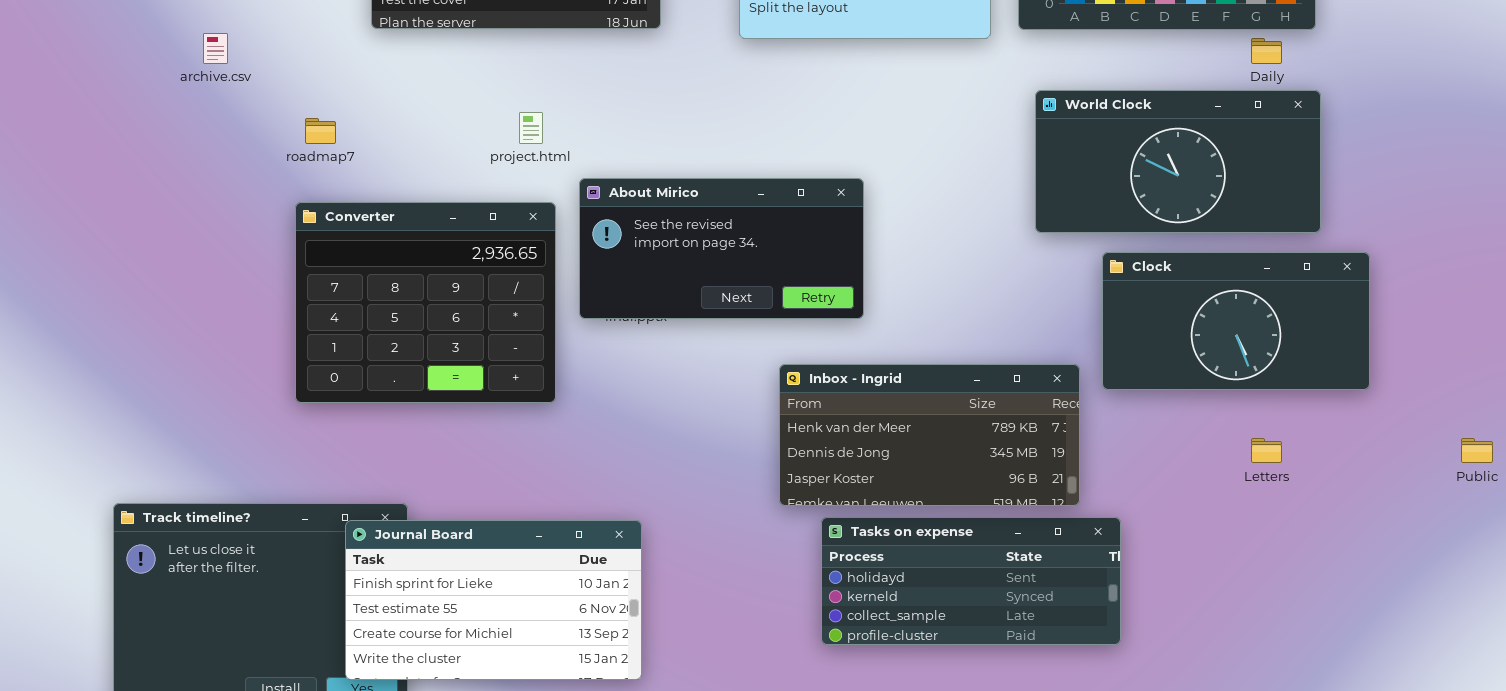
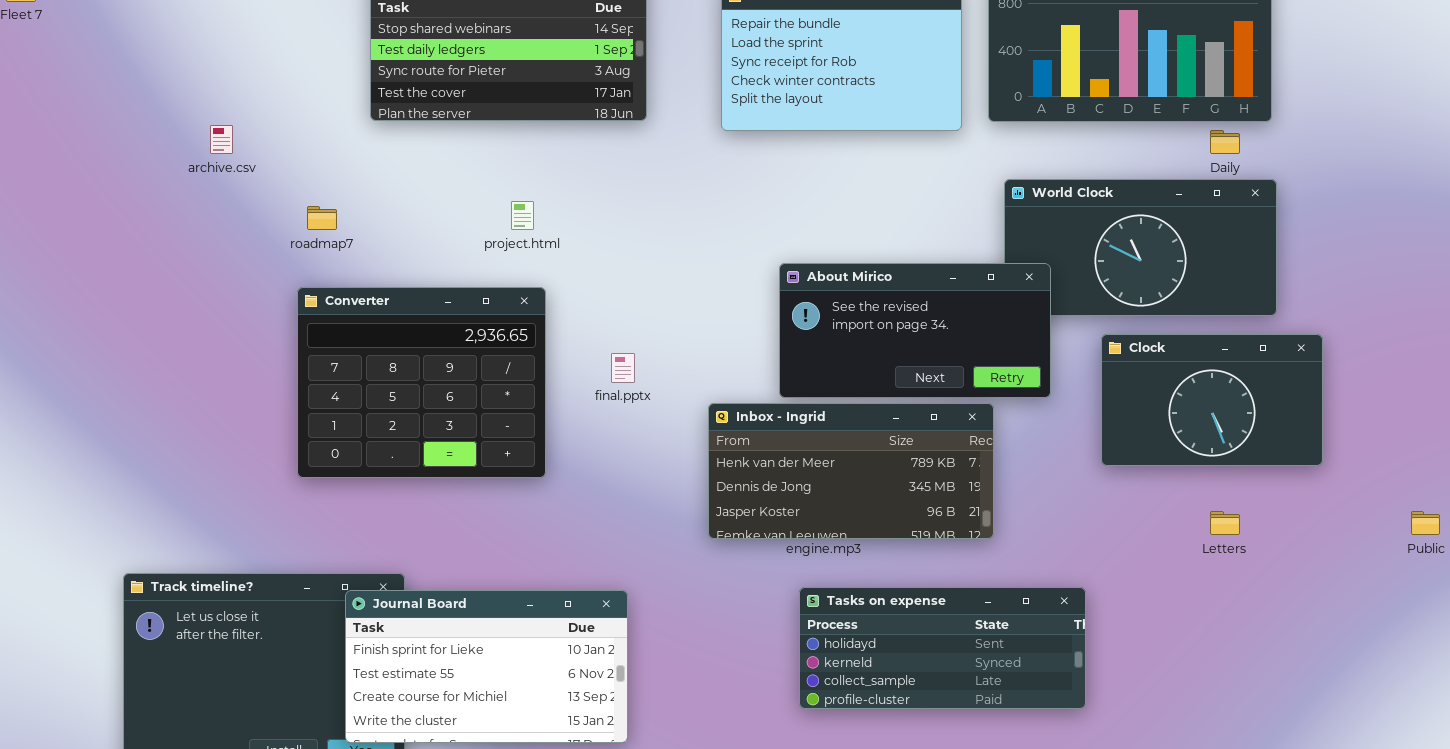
About Mirico: [579,178,864,319] -> [779,263,1051,398], moved
Clock: [1102,252,1370,390] -> [1101,334,1323,466], resized
Inbox - Ingrid: [779,364,1080,506] -> [708,403,994,539], moved

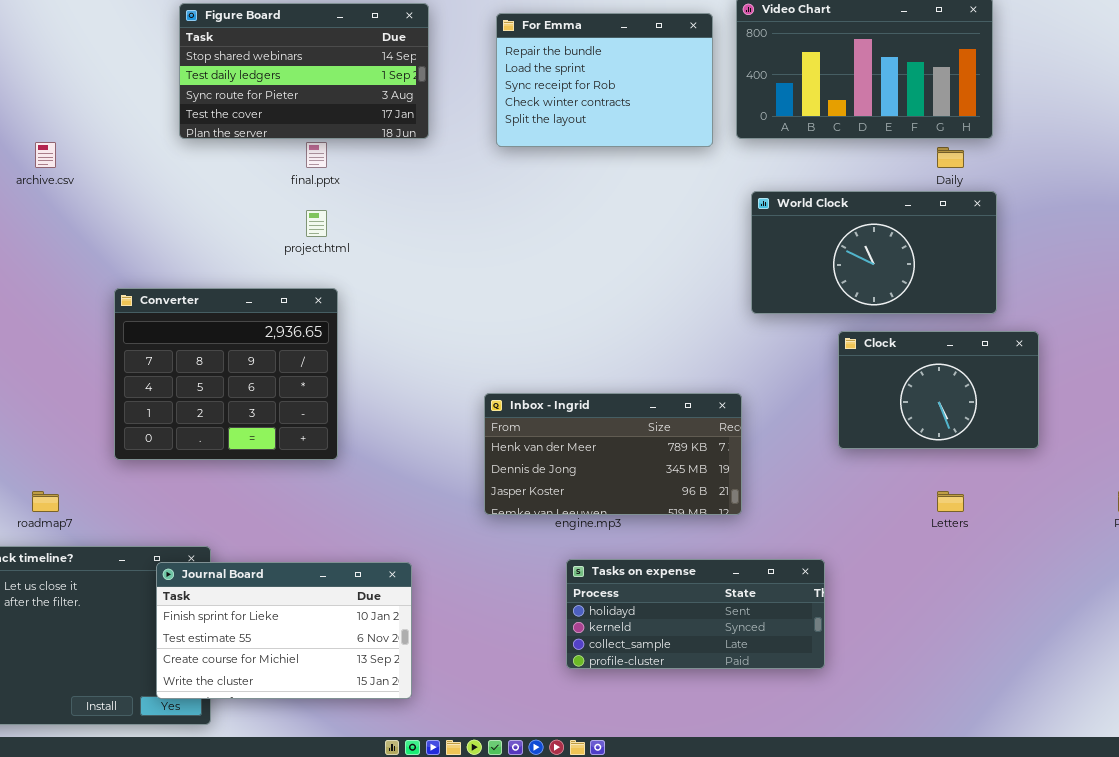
roadmap7: [307,206,337,230] -> [32,491,59,512], moved
About Mirico: [779,263,1051,398] -> none, closed
final.pptx: [611,353,635,383] -> [306,142,327,168], moved

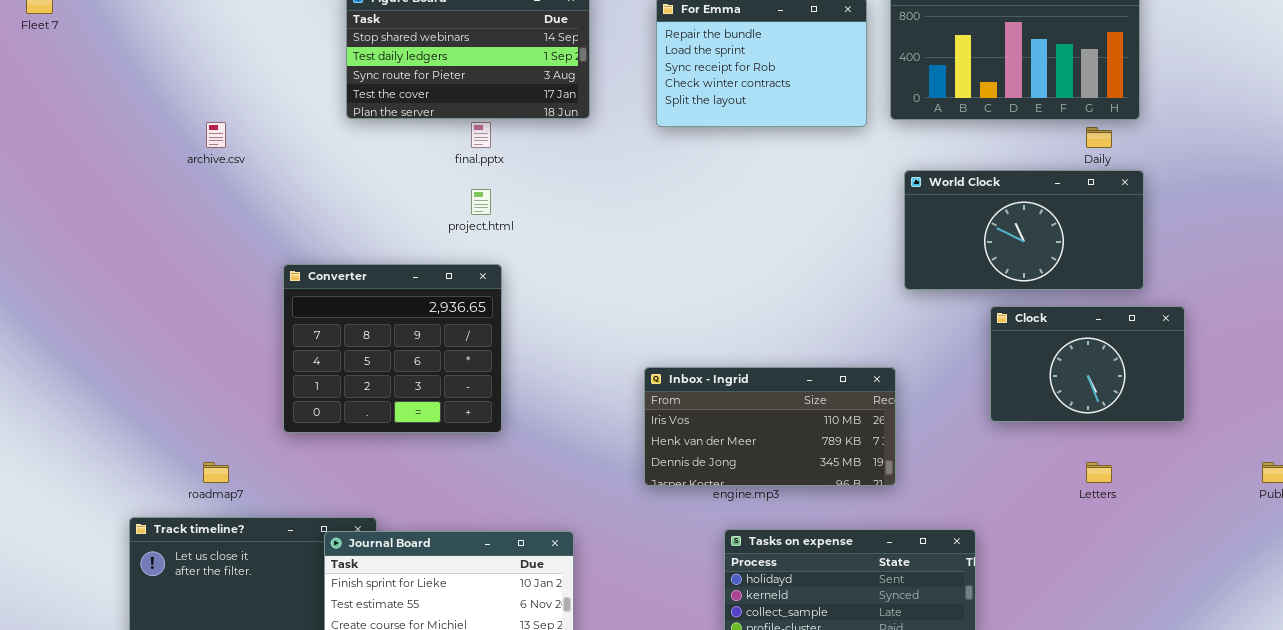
Inbox - Ingrid: [484,393,742,515] -> [644,367,896,486], scrolled up 1 row

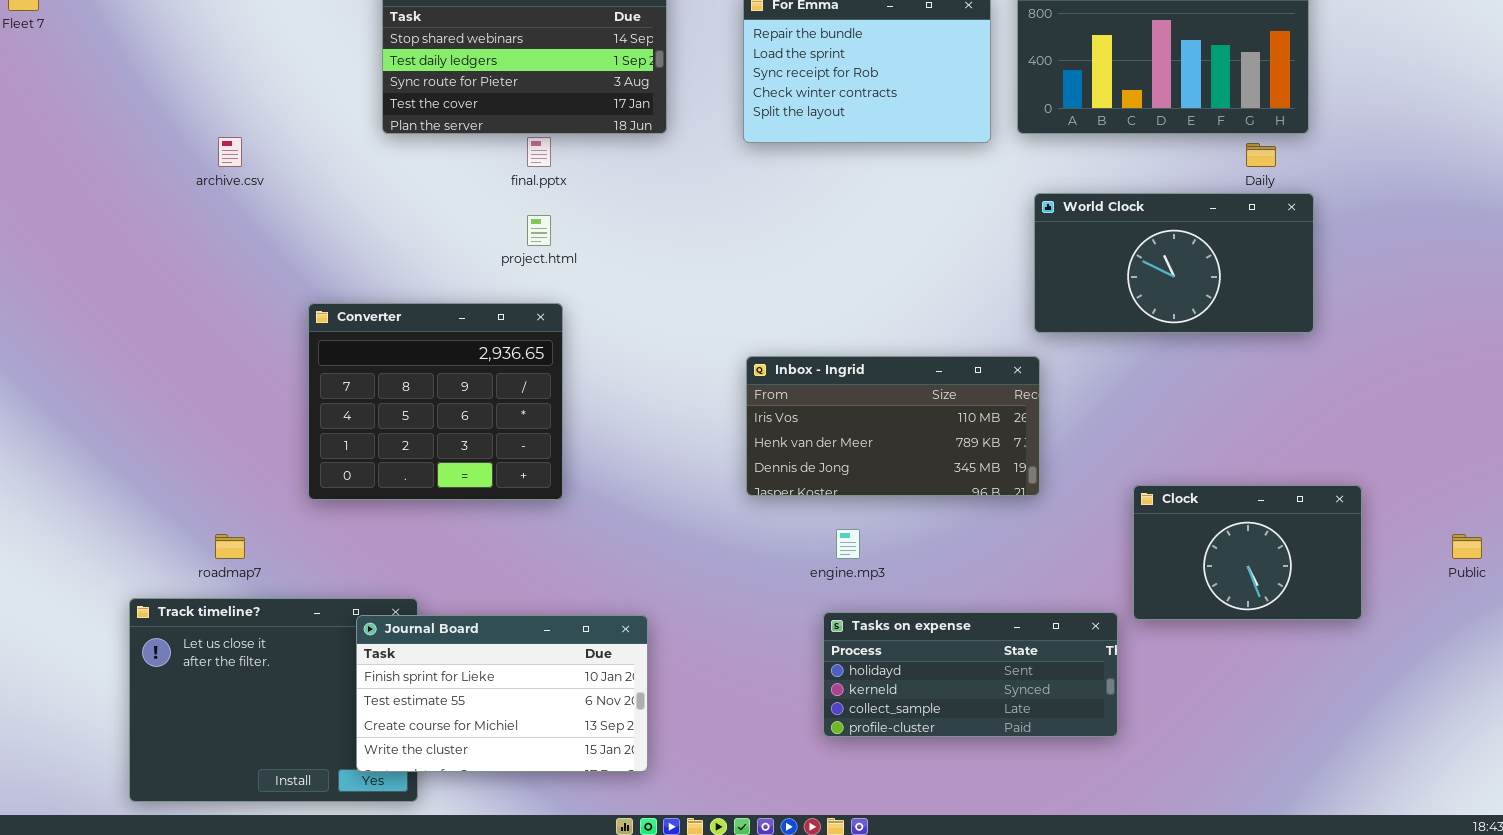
Clock: [990,306,1185,422] -> [1133,485,1362,620], moved
Inbox - Ingrid: [644,367,896,486] -> [746,356,1040,496], moved

